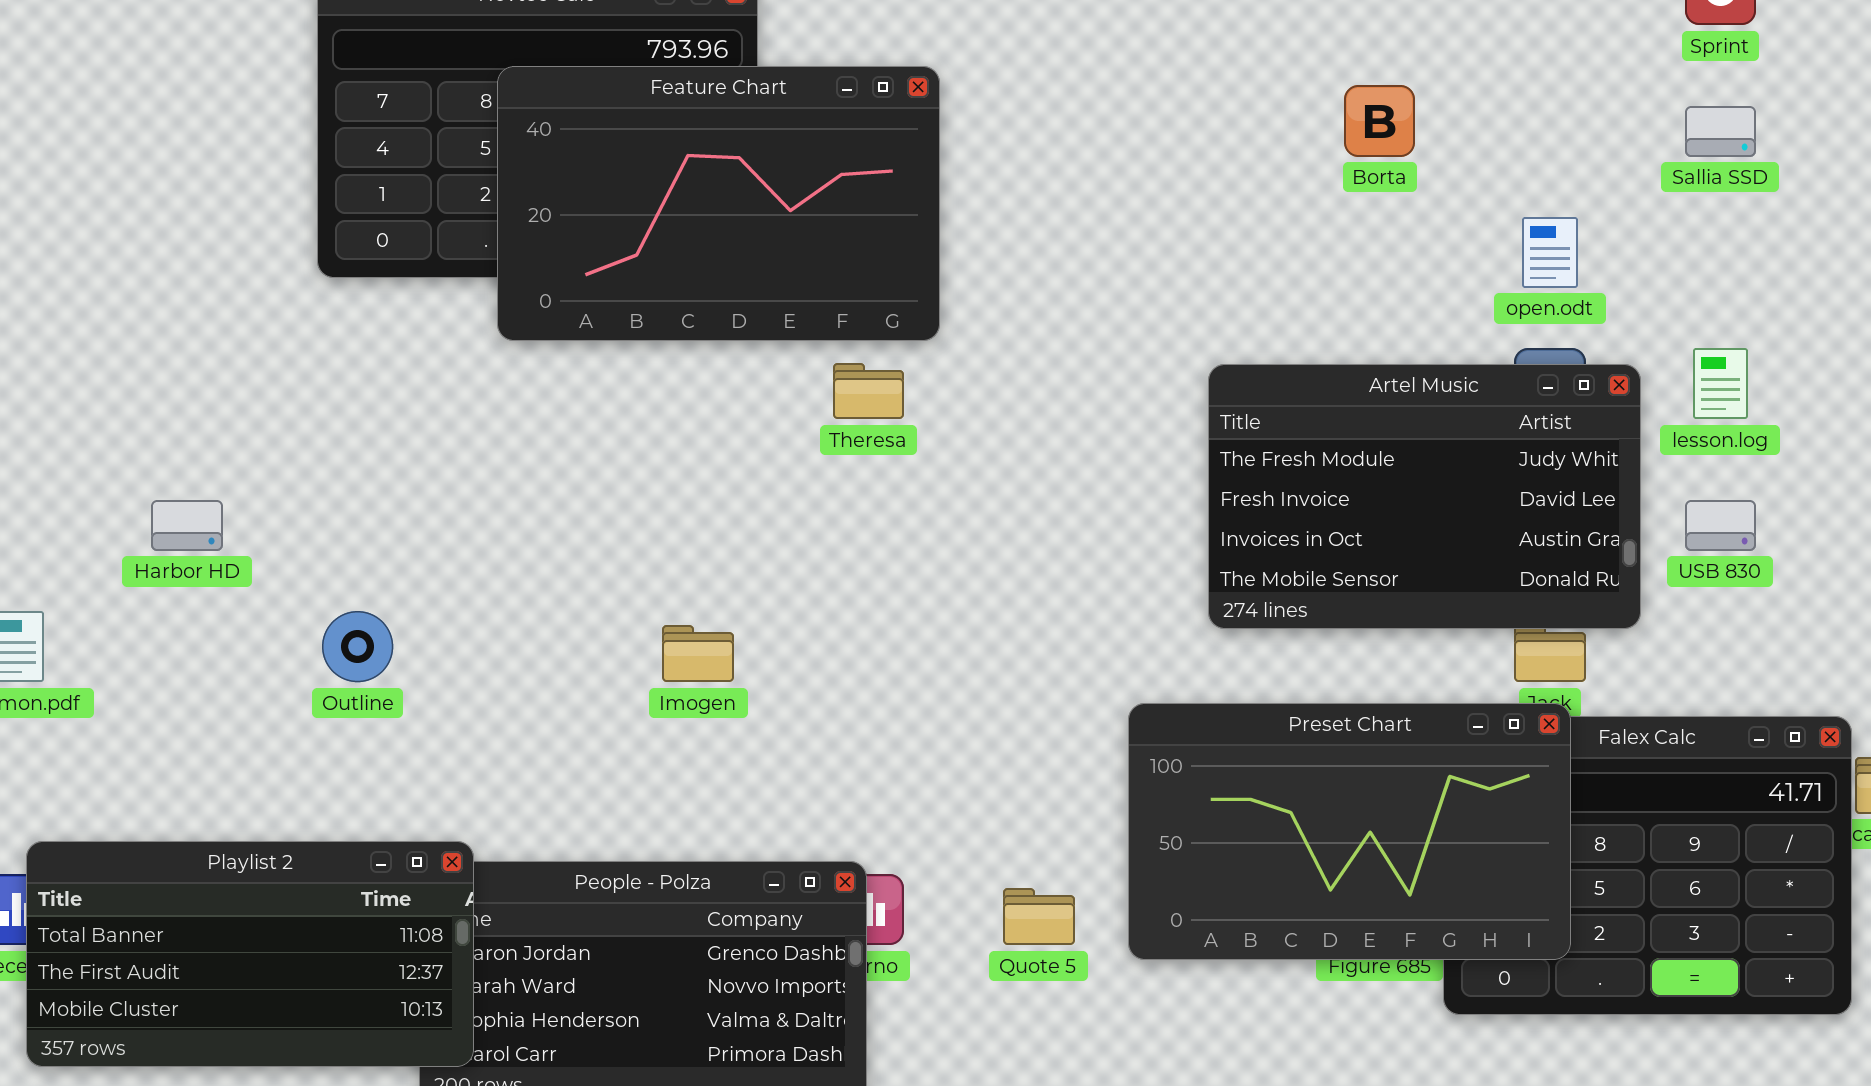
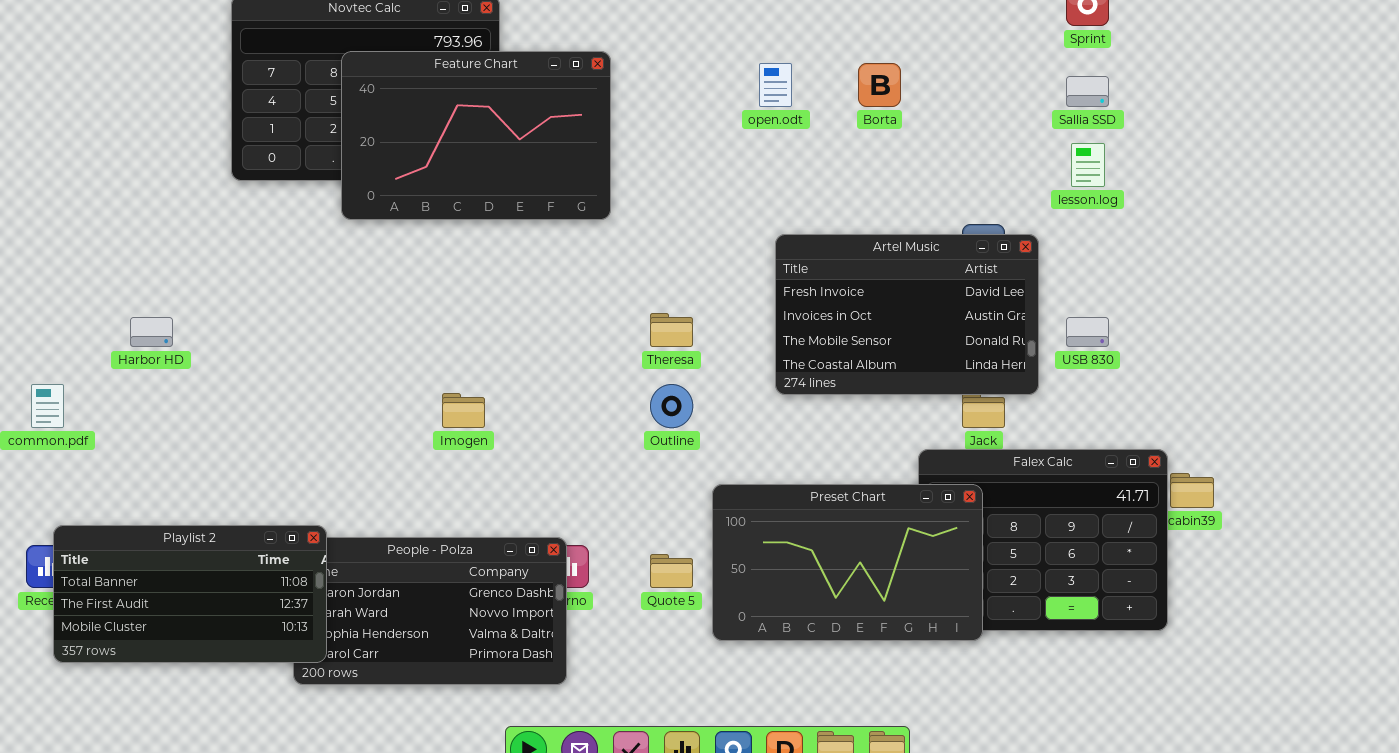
open.odt: [1522,217,1578,288] -> [759,63,792,107], moved
lesson.log: [1693,348,1748,419] -> [1071,143,1105,187], moved
Theresa: [833,363,904,419] -> [650,313,693,347], moved
Artel Music: [1208,364,1641,629] -> [775,234,1039,395], scrolled down 1 row
Outline: [322,611,393,682] -> [650,384,693,428], moved
Preset Chart: [1128,703,1571,960] -> [712,484,983,641], moved

